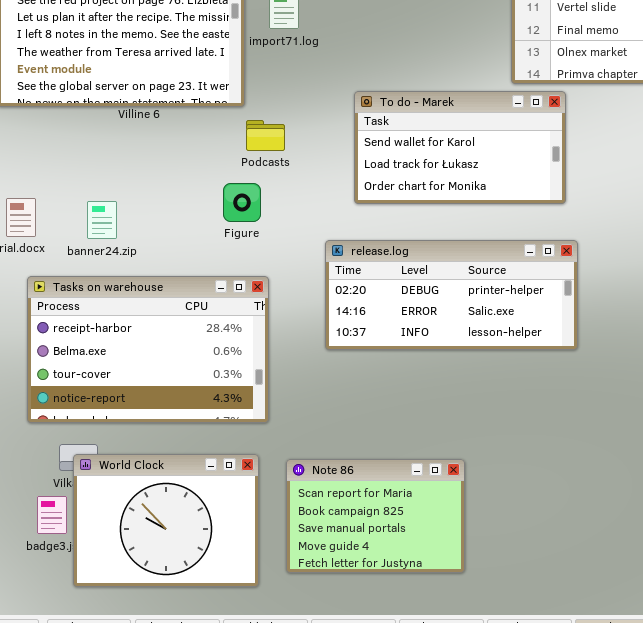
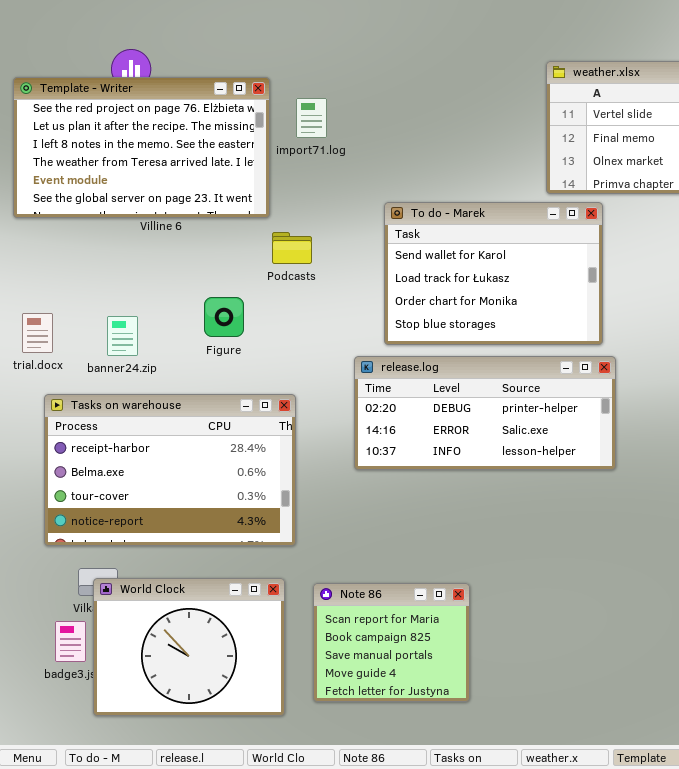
To do - Marek: [354,91,566,204] -> [384,202,603,345], resized
Figure: [223,183,261,222] -> [204,297,244,337], moved
Note 86: [286,459,465,573] -> [313,583,470,702], resized

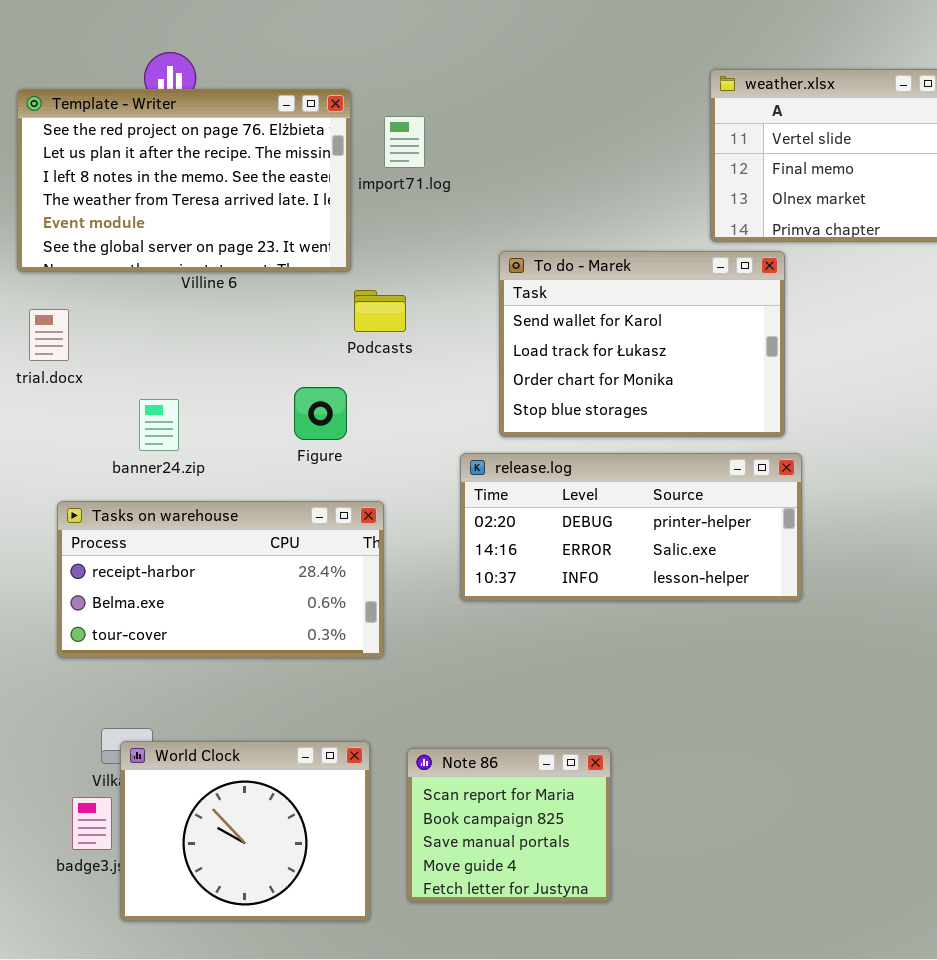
Figure: [204,297,244,337] -> [294,387,347,440], moved
trial.docx: [22,313,53,353] -> [29,309,69,361], moved
Tasks on warehouse: [44,394,296,546] -> [57,501,384,658], resized

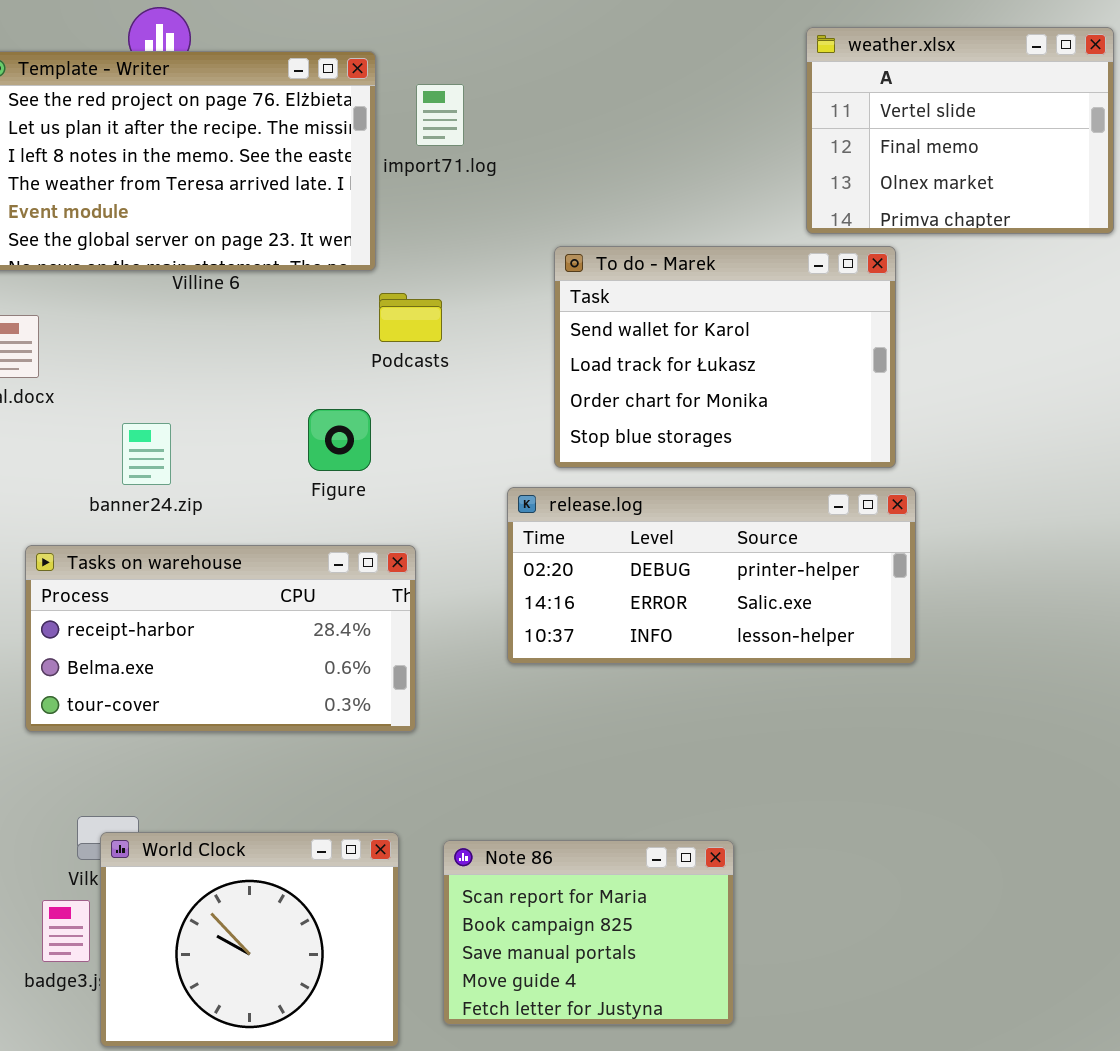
Note 86: [407,748,611,902] -> [443,840,734,1025], resized

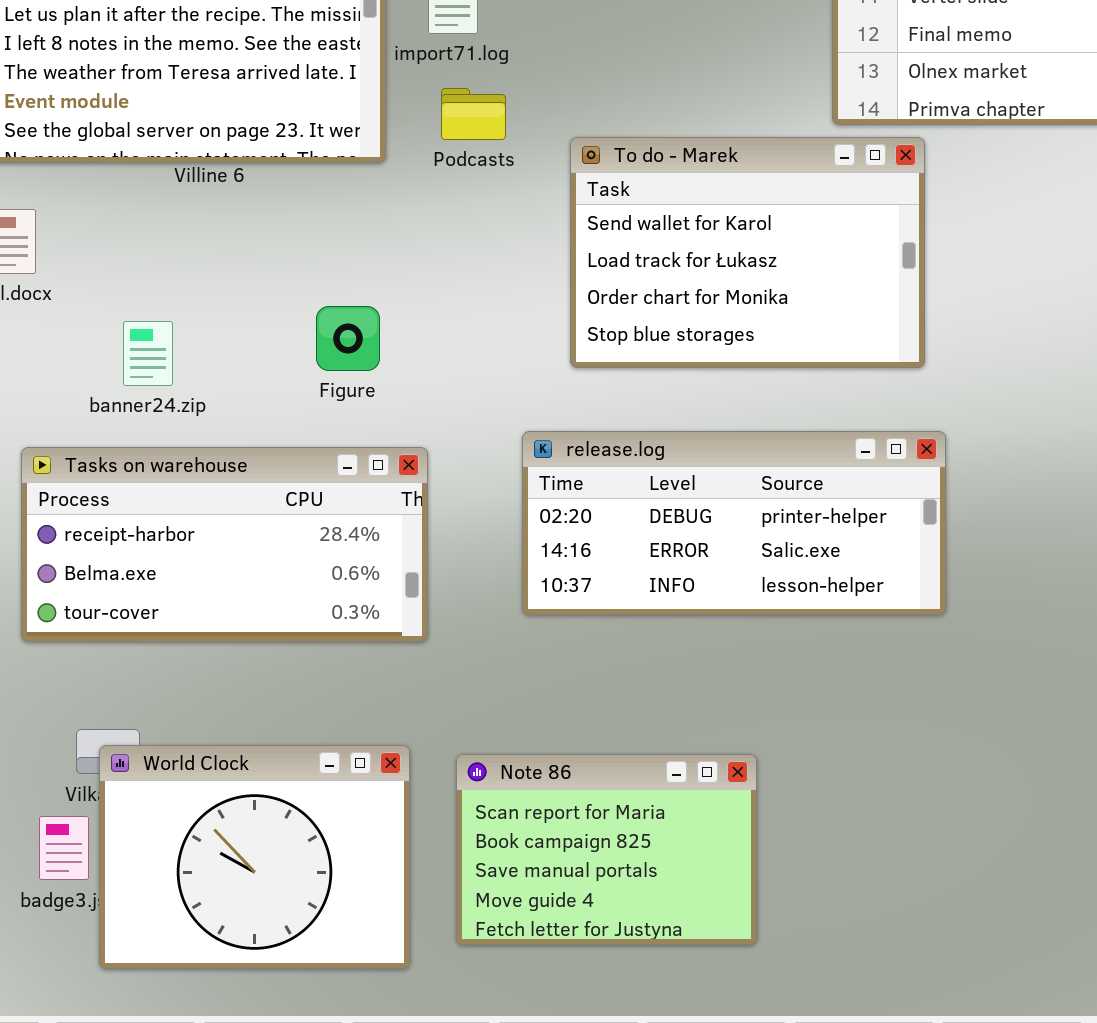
Podcasts: [379,293,442,342] -> [441,88,506,140], moved
release.log: [507,487,916,664] -> [522,431,946,615], moved

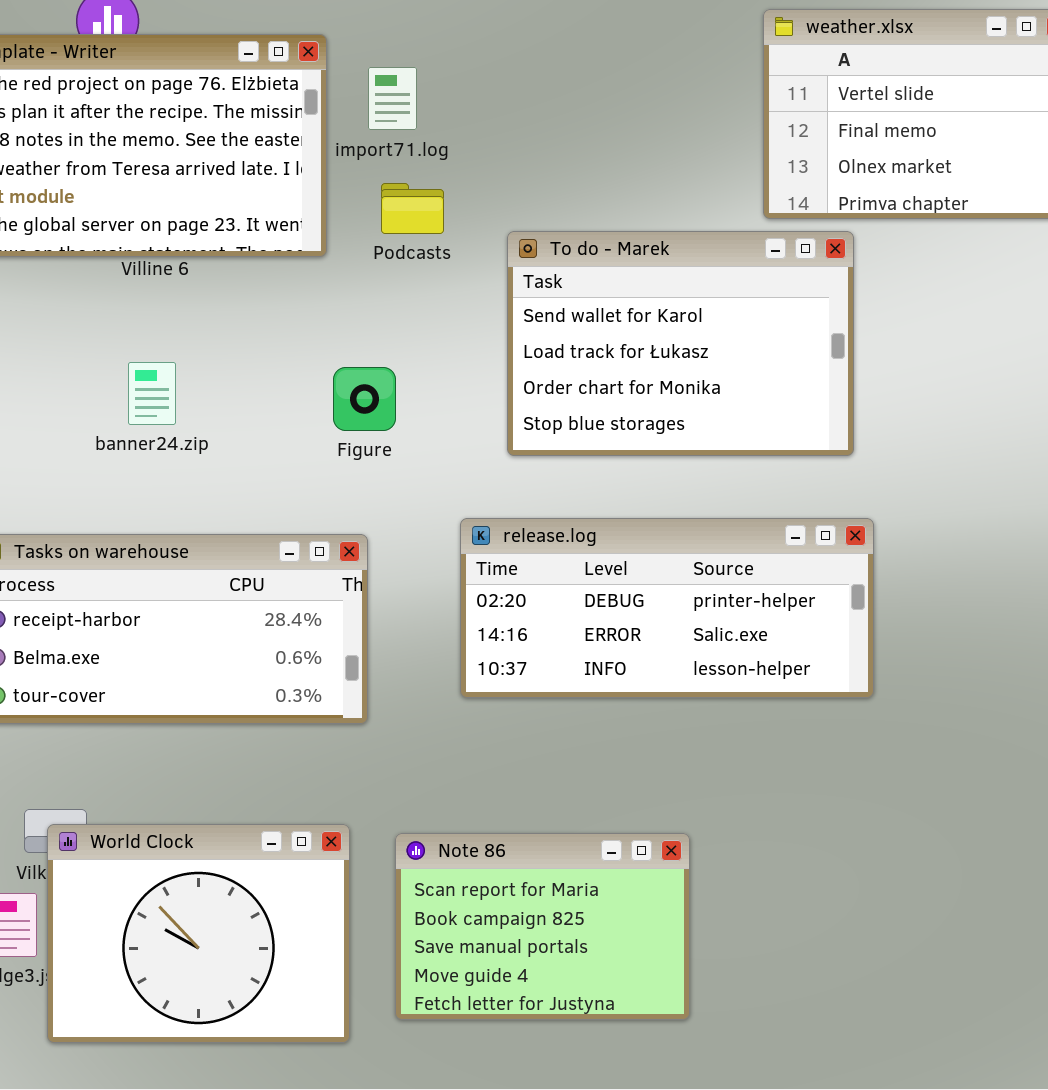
Figure: [316,306,380,371] -> [333,367,396,431], moved
banner24.zip: [123,321,173,386] -> [128,362,176,425], moved

